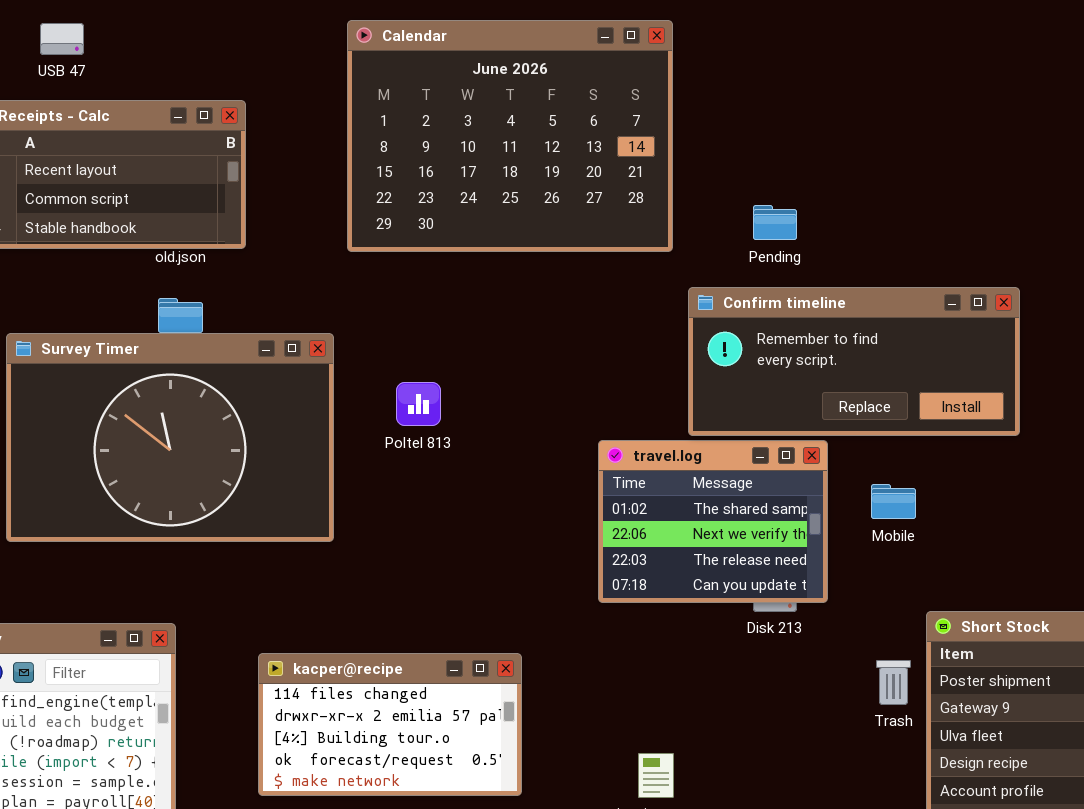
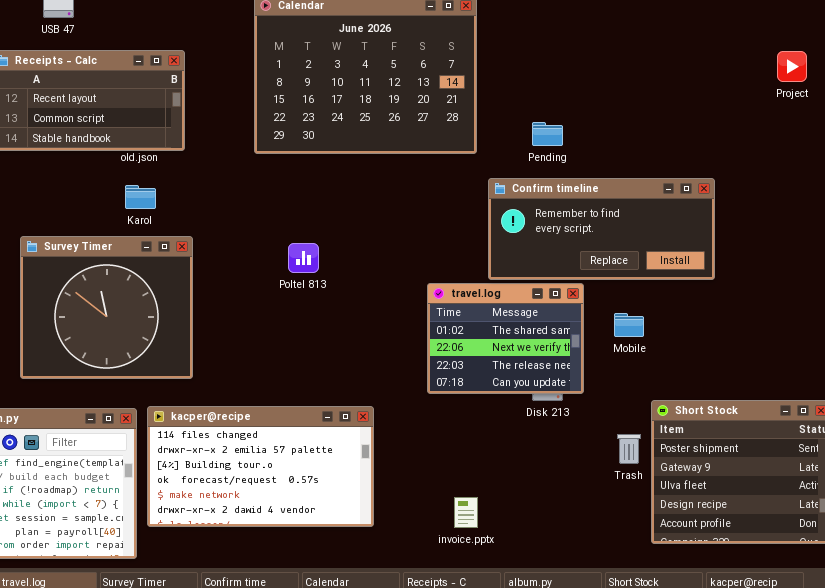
Survey Timer: [6,333,334,542] -> [20,236,193,379], moved, resized
kacper@recipe: [258,653,522,796] -> [147,406,374,527], resized

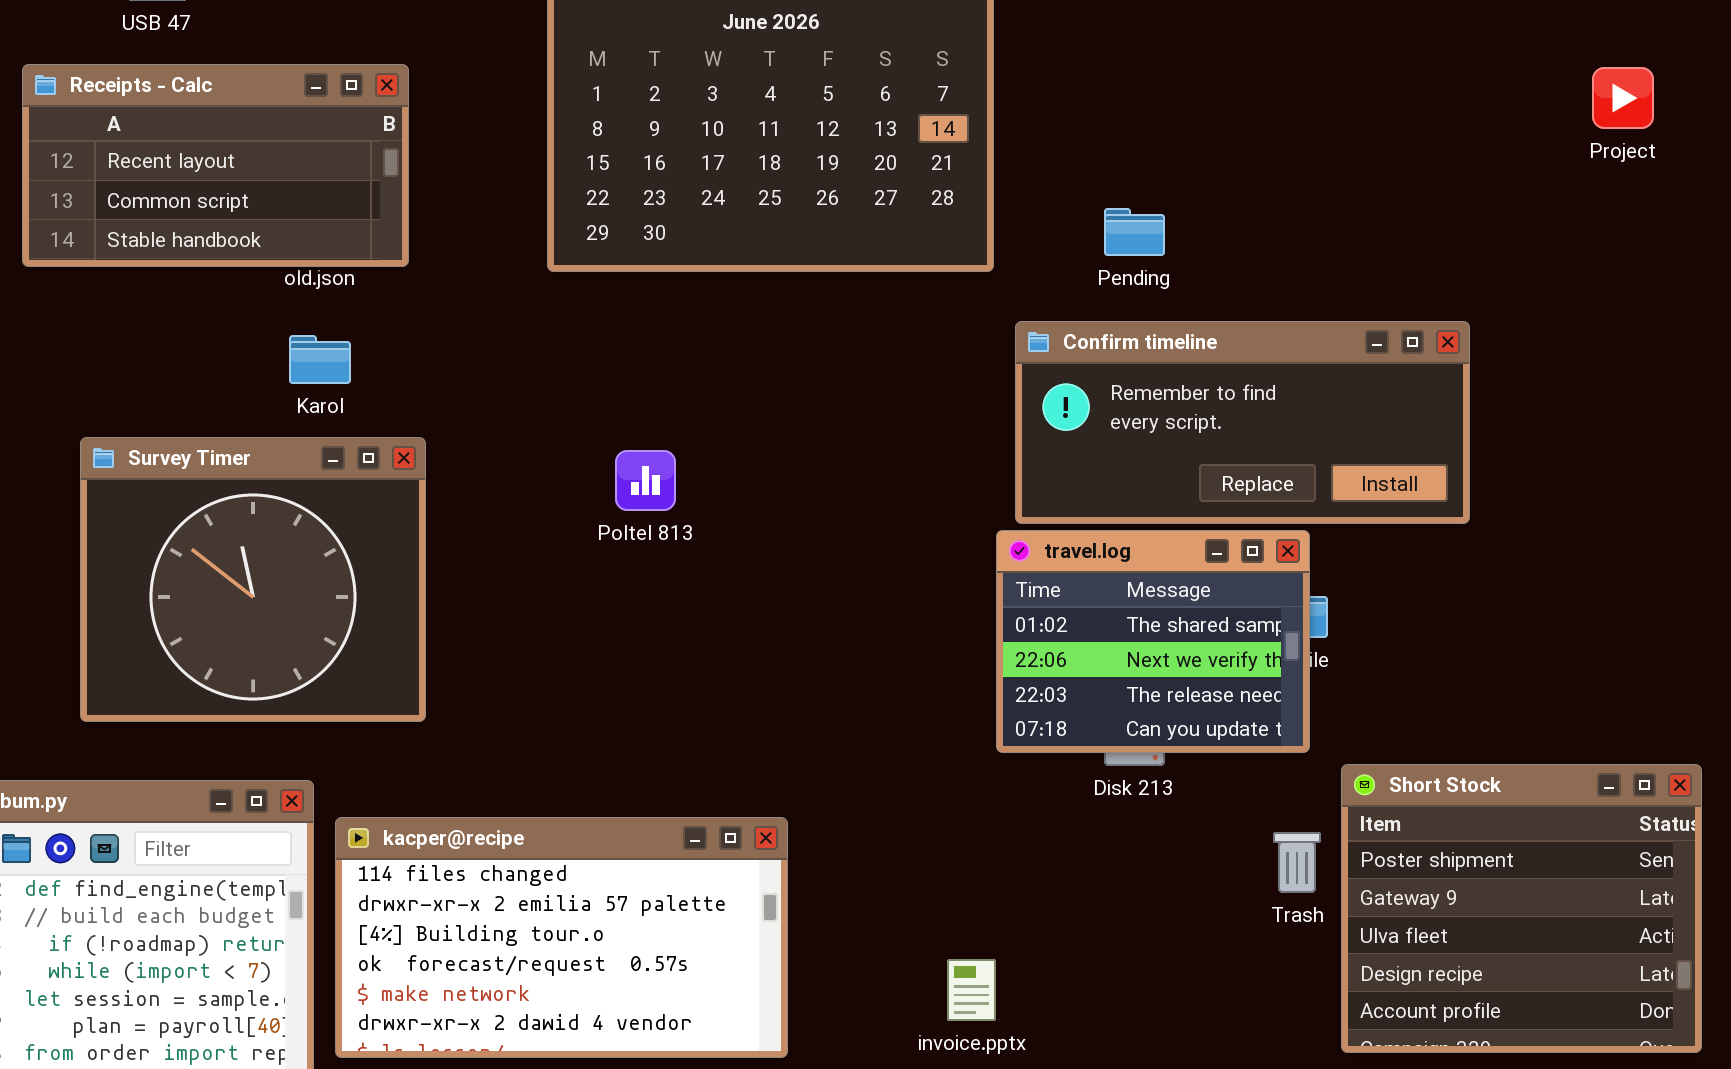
travel.log: [427,283,584,394] -> [996,530,1310,753], moved
kacper@recipe: [147,406,374,527] -> [335,817,788,1058], moved

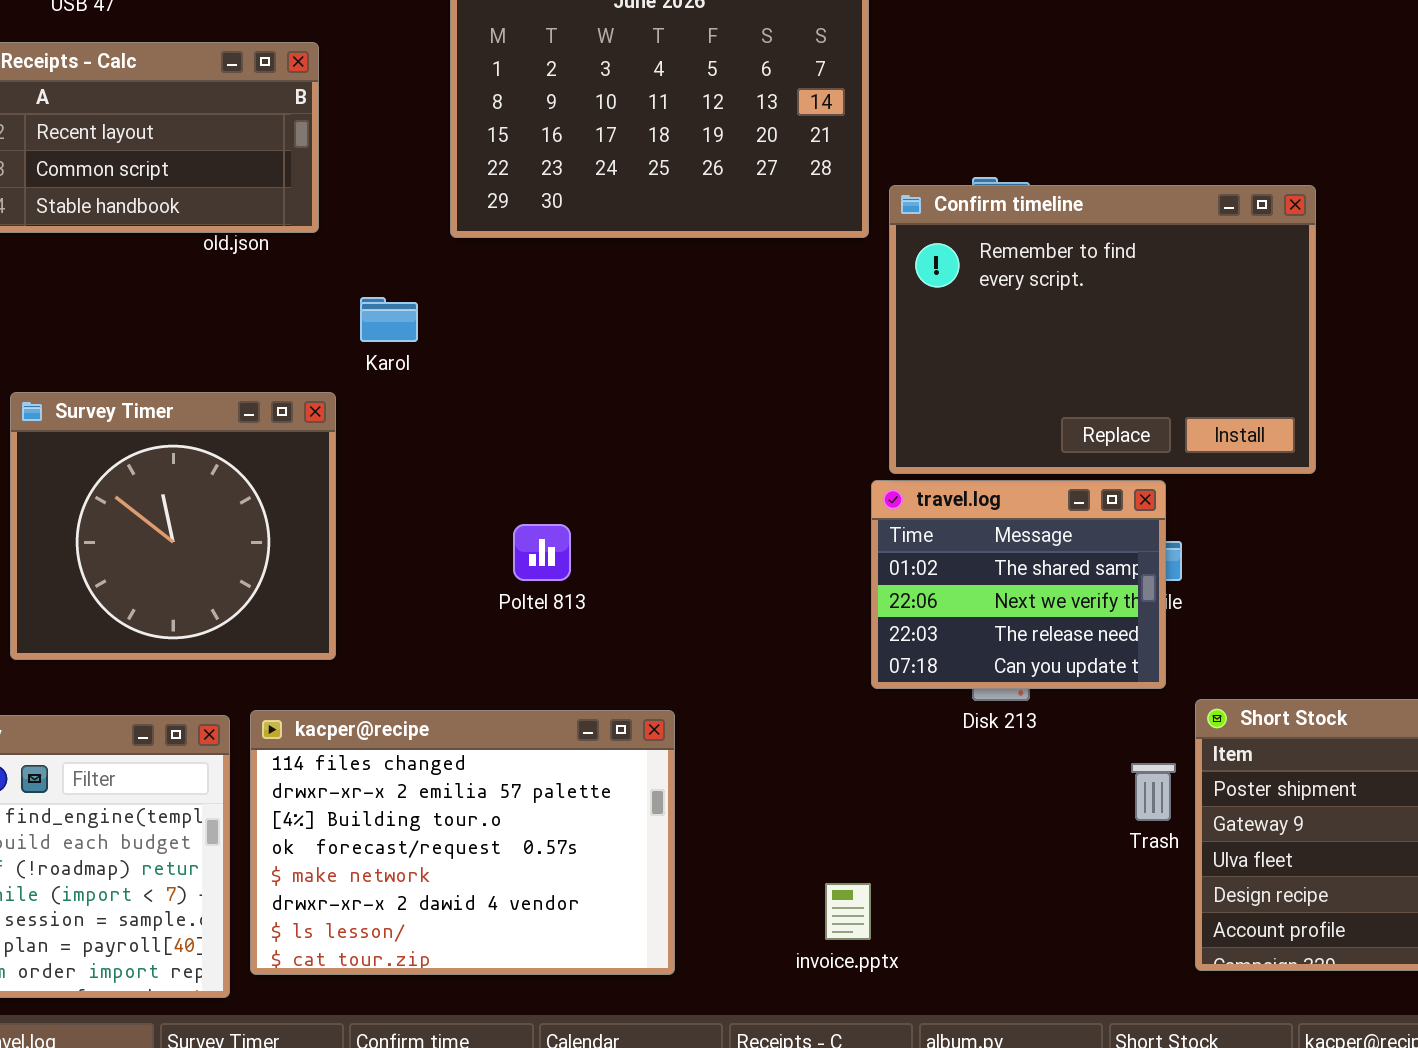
Confirm timeline: [1015,321,1470,524] -> [889,185,1316,474], resized
Karol: [289,335,351,384] -> [360,297,418,342], moved
Poltel 813: [615,450,676,511] -> [513,524,571,581], moved
kacper@recipe: [335,817,788,1058] -> [250,710,675,975], resized

